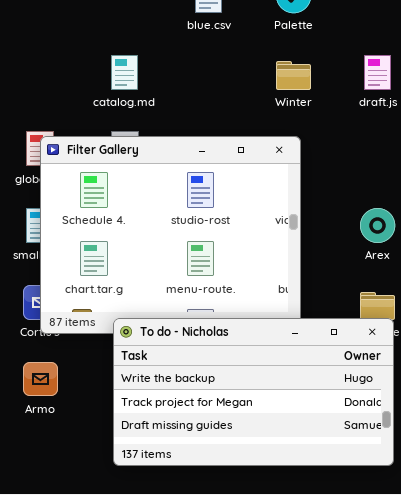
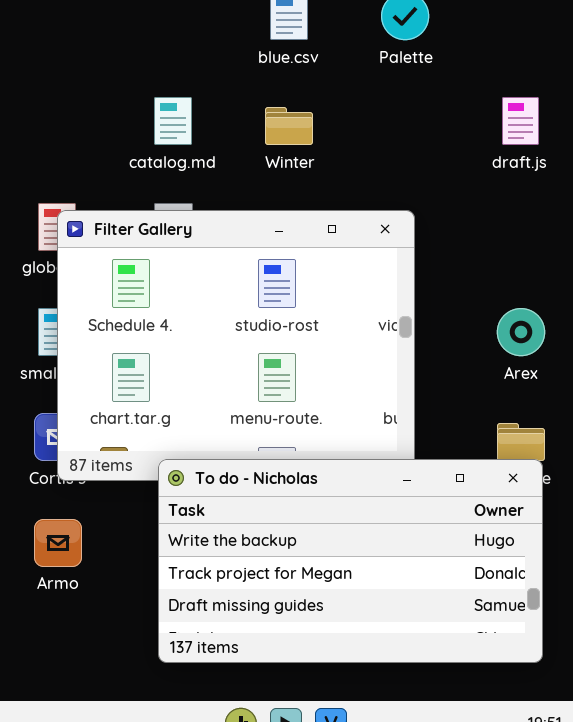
Winter: [276,61,311,90] -> [265,107,313,145], moved

